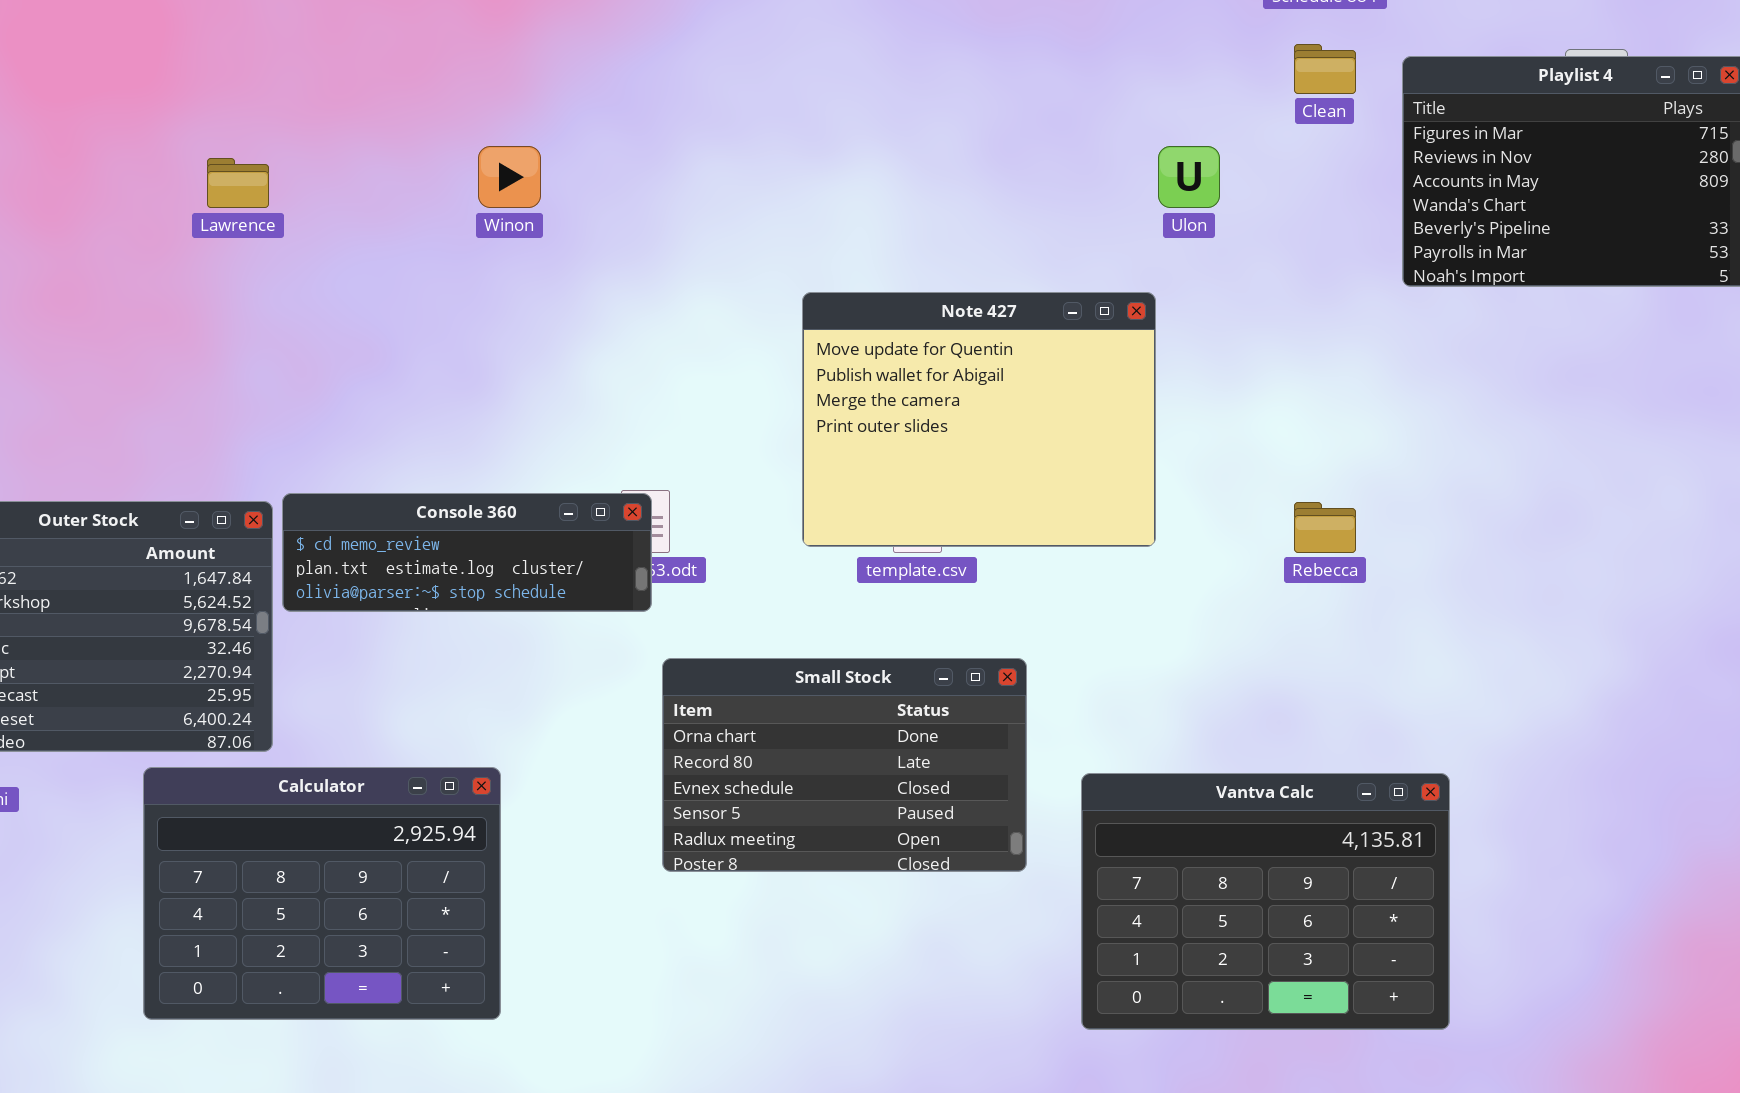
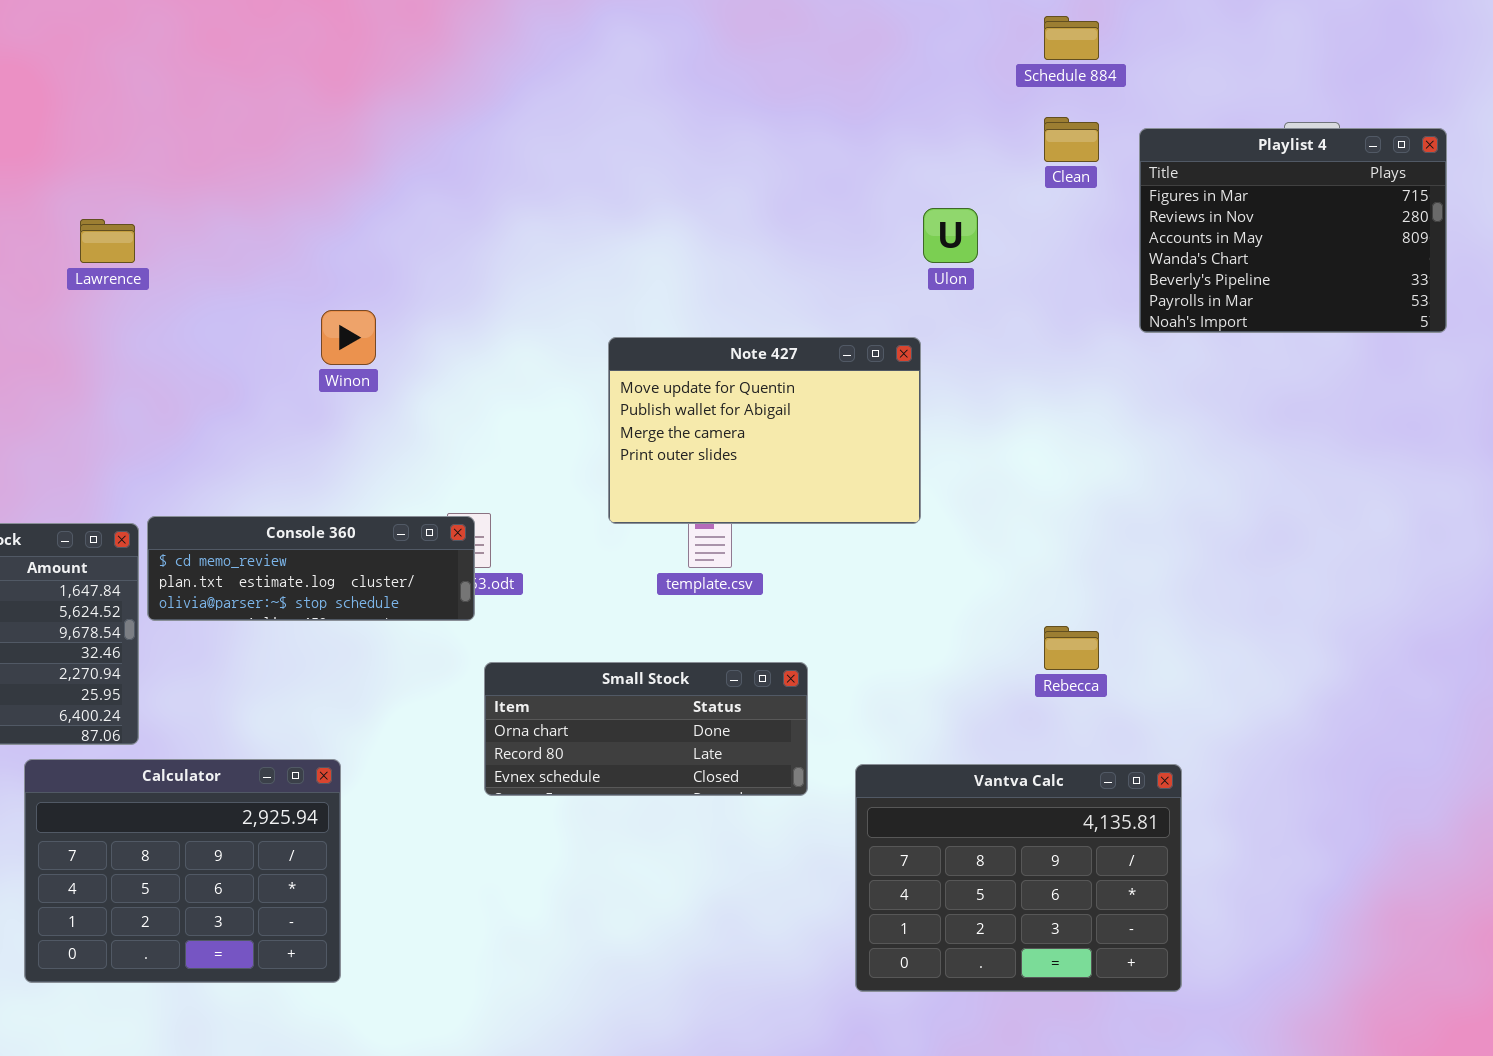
Winon: [478,146,541,208] -> [321,310,376,365], moved
Note 427: [802,292,1156,547] -> [608,337,921,524], resized
Rebecca: [1294,502,1356,553] -> [1044,626,1099,670], moved
Small Stock: [662,658,1027,872] -> [484,662,808,796], resized

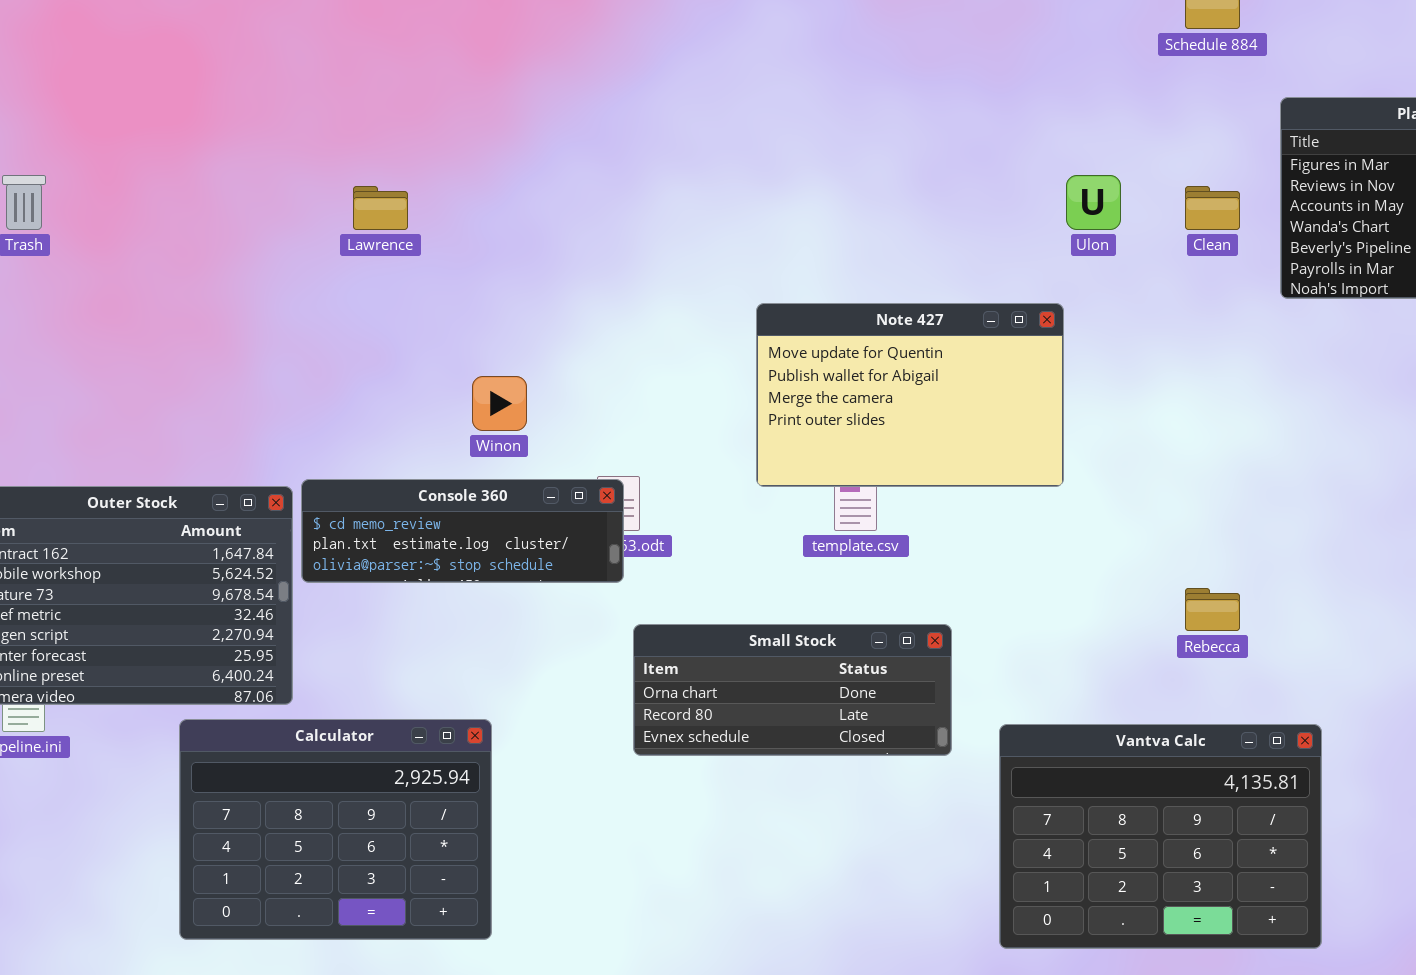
Clean: [1044,117,1099,162] -> [1185,186,1240,230], moved
Lawrence: [80,219,135,263] -> [353,186,408,230], moved
Winon: [321,310,376,365] -> [472,376,527,431], moved

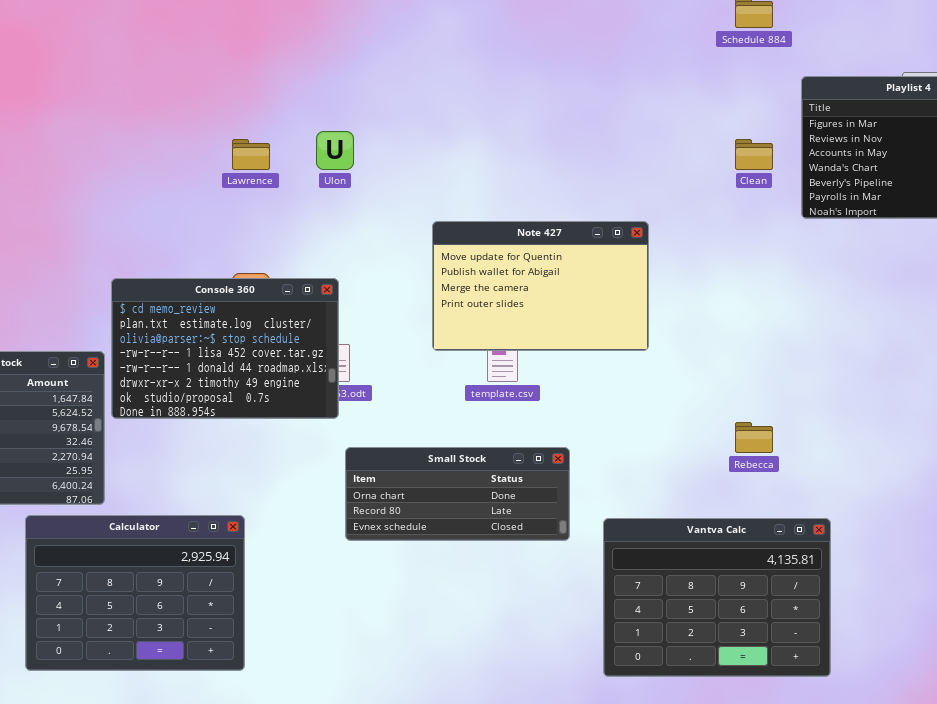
Ulon: [1066,175,1121,230] -> [316,131,354,170], moved
Lawrence: [353,186,408,230] -> [232,139,270,170], moved
Console 360: [301,479,624,583] -> [111,278,339,419], resized

